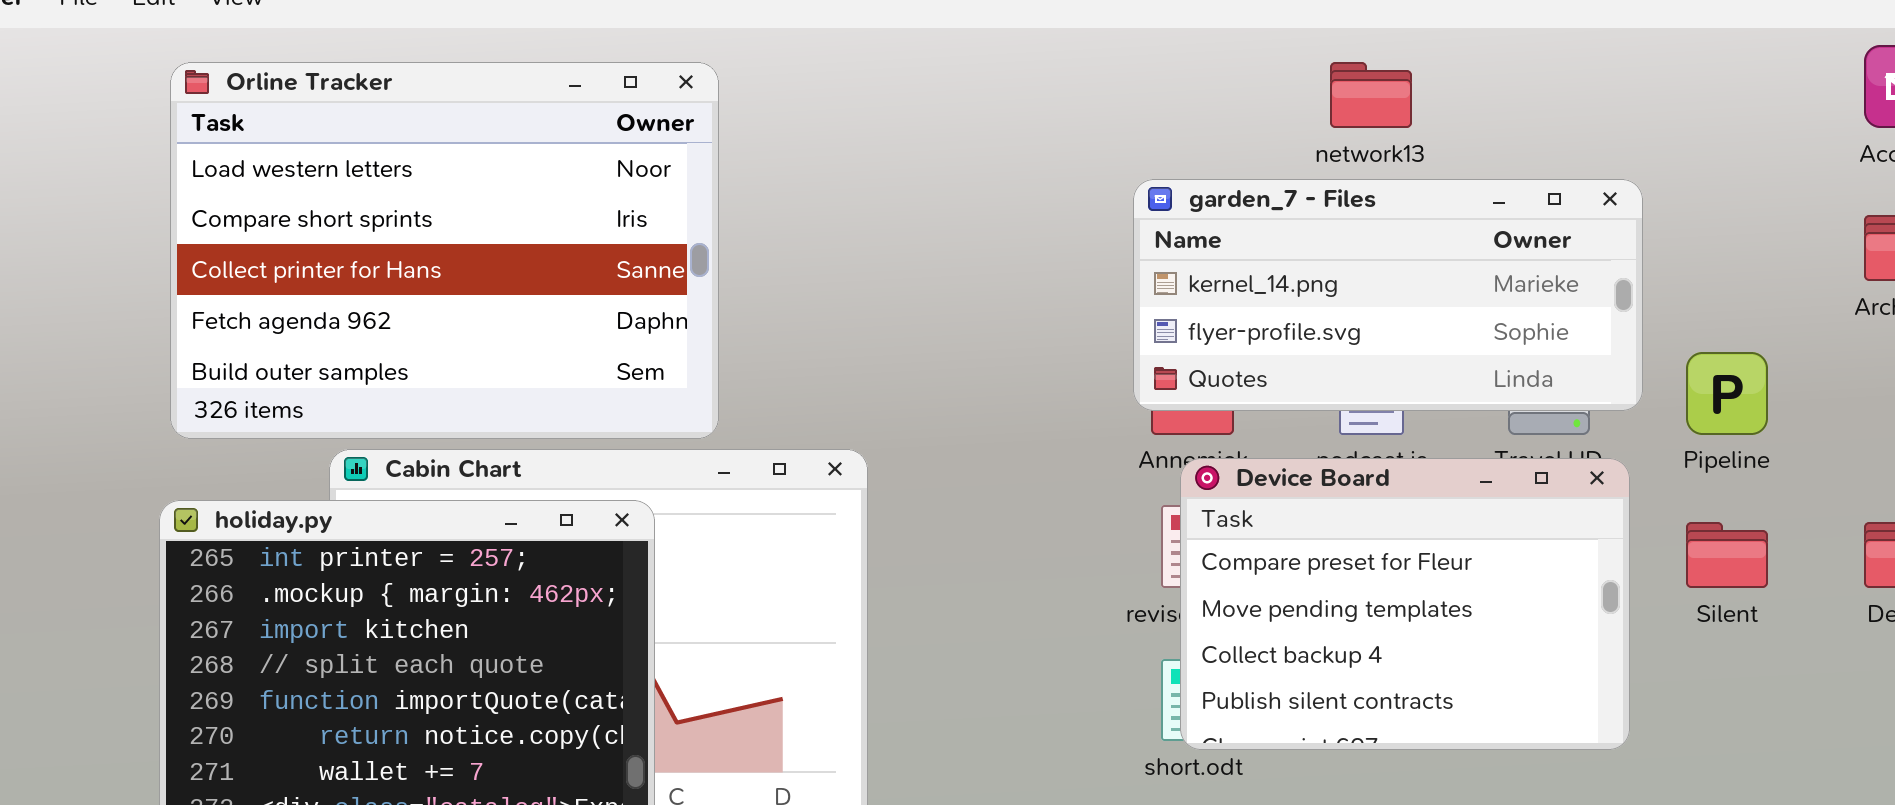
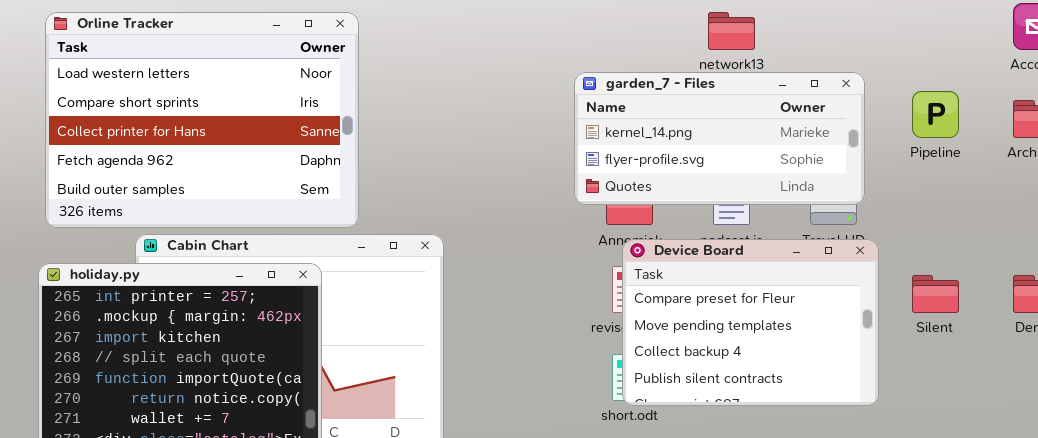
garden_7 - Files: [1133,179,1643,411] -> [574,72,865,205], moved
Pipeline: [1686,352,1768,435] -> [912,91,959,138], moved

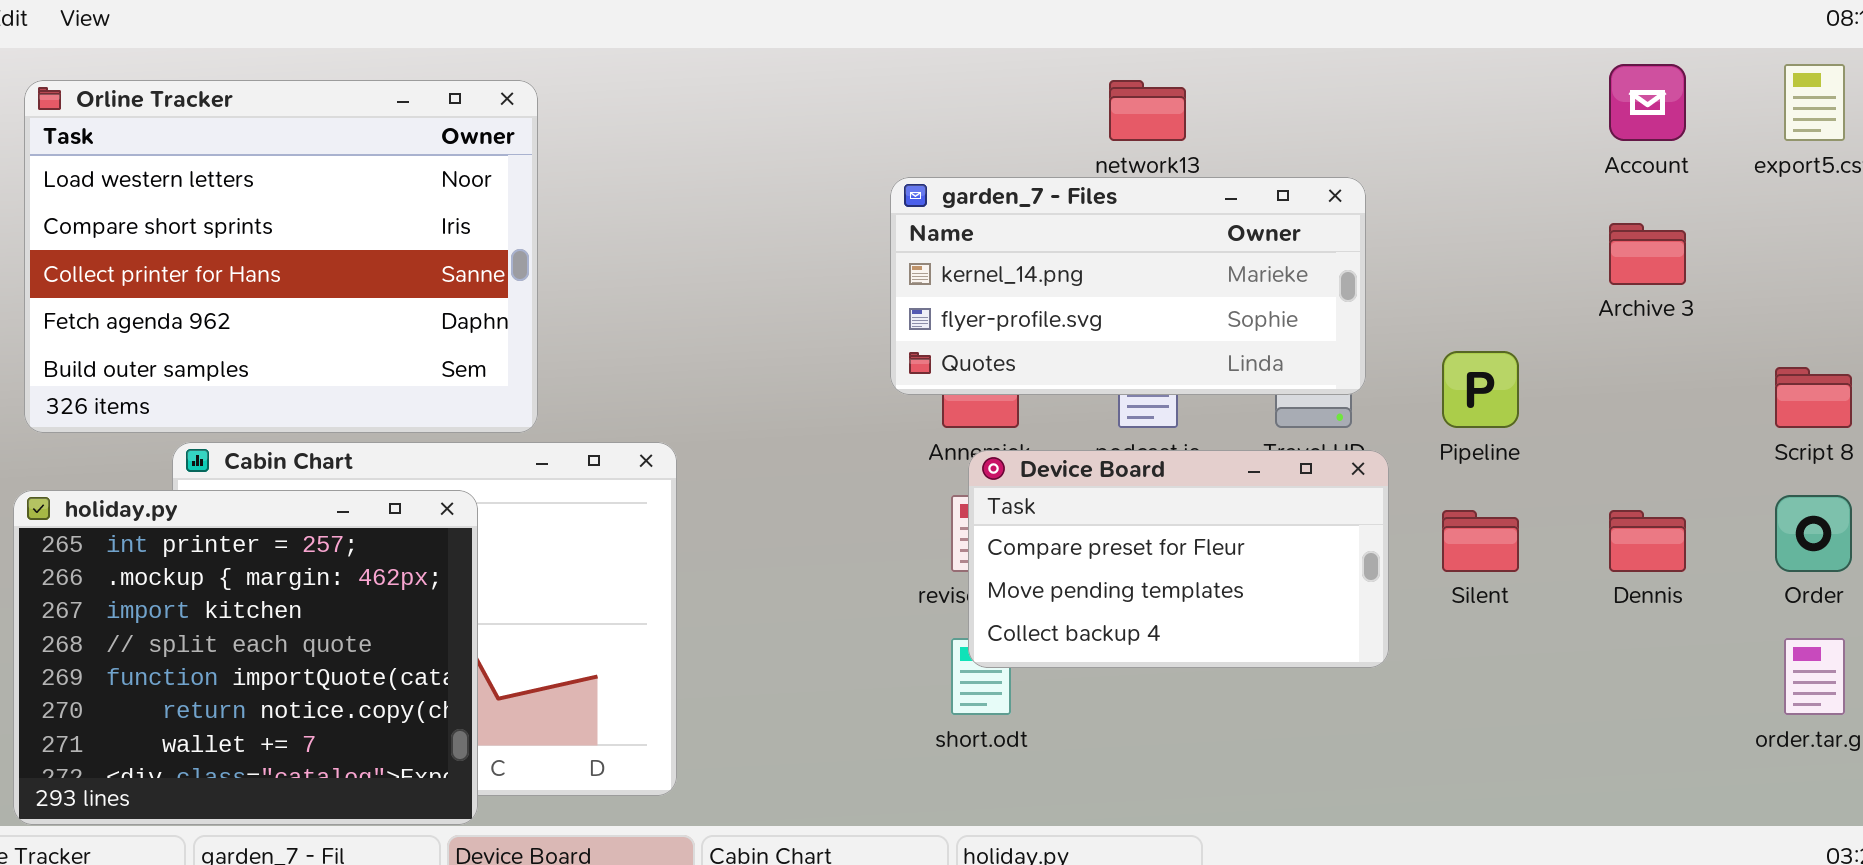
Pipeline: [912,91,959,138] -> [1442,351,1519,428], moved
Device Board: [622,239,879,406] -> [968,450,1389,668], resized

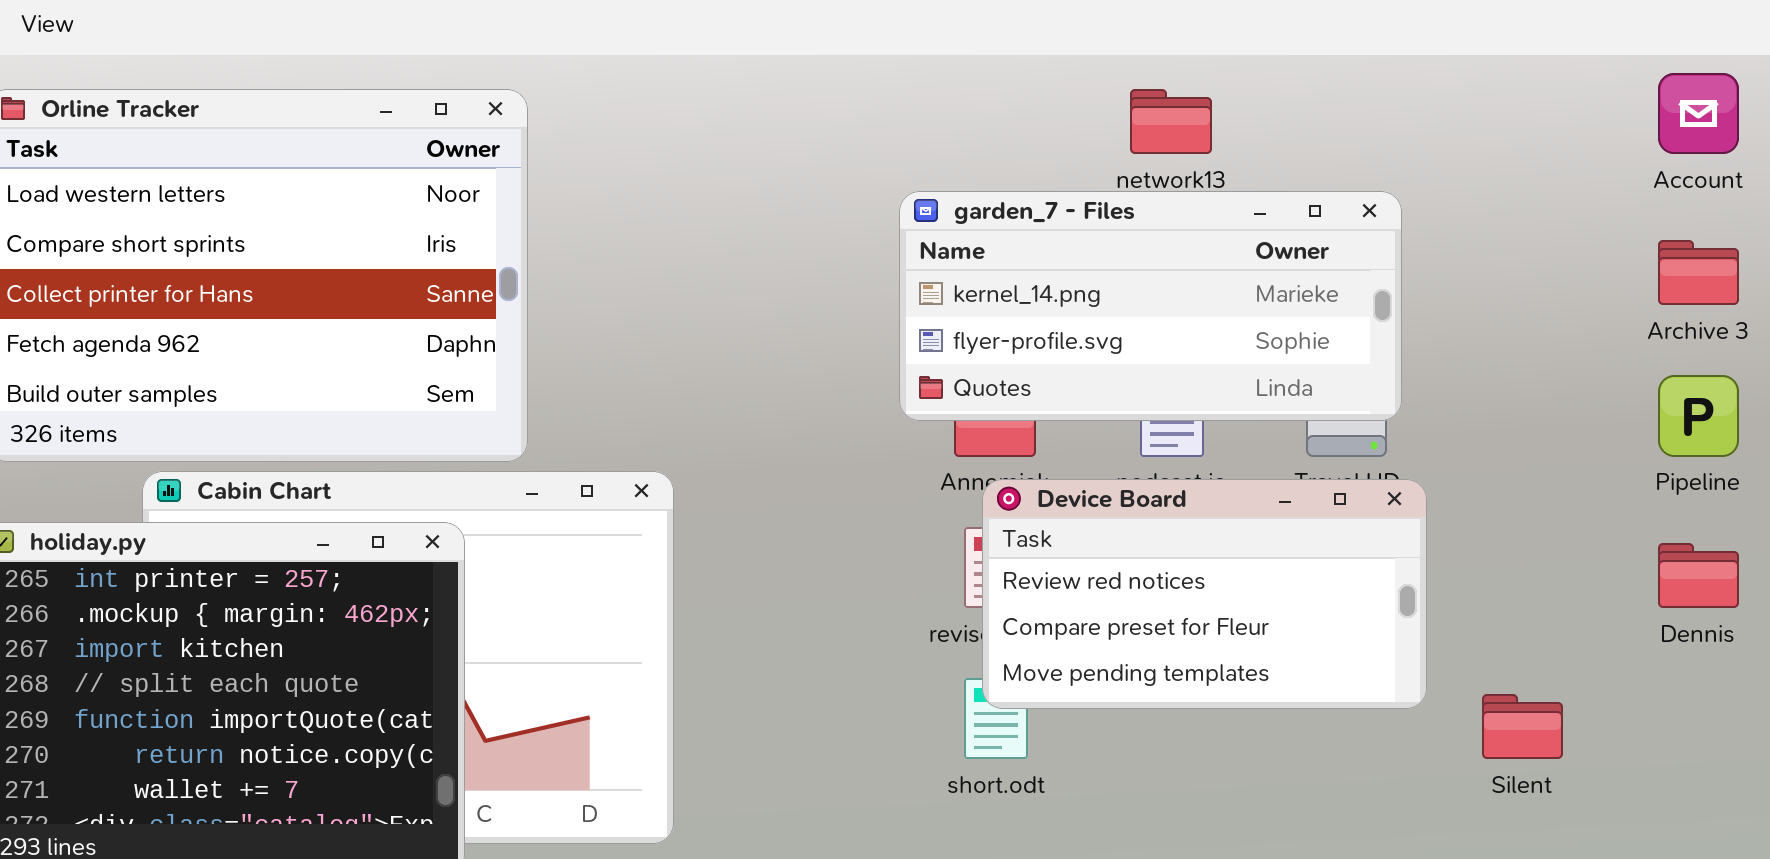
Pipeline: [1442,351,1519,428] -> [1658,375,1739,457], moved
Device Board: [968,450,1389,668] -> [982,479,1427,709], scrolled up 1 row
Silent: [1442,510,1519,572] -> [1482,694,1563,759], moved

